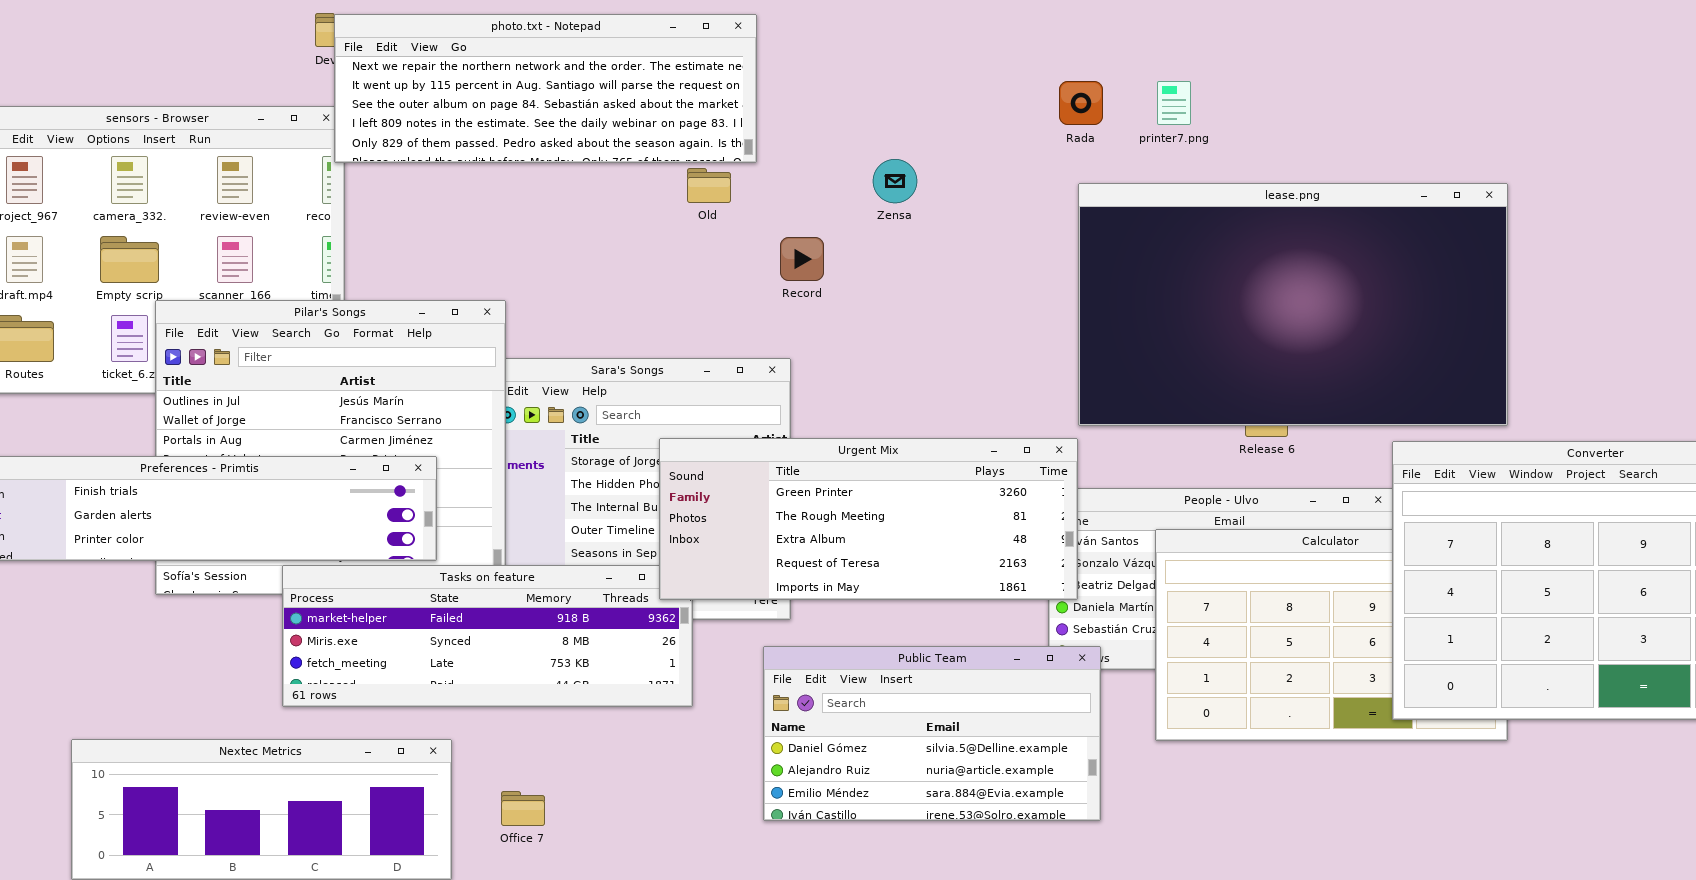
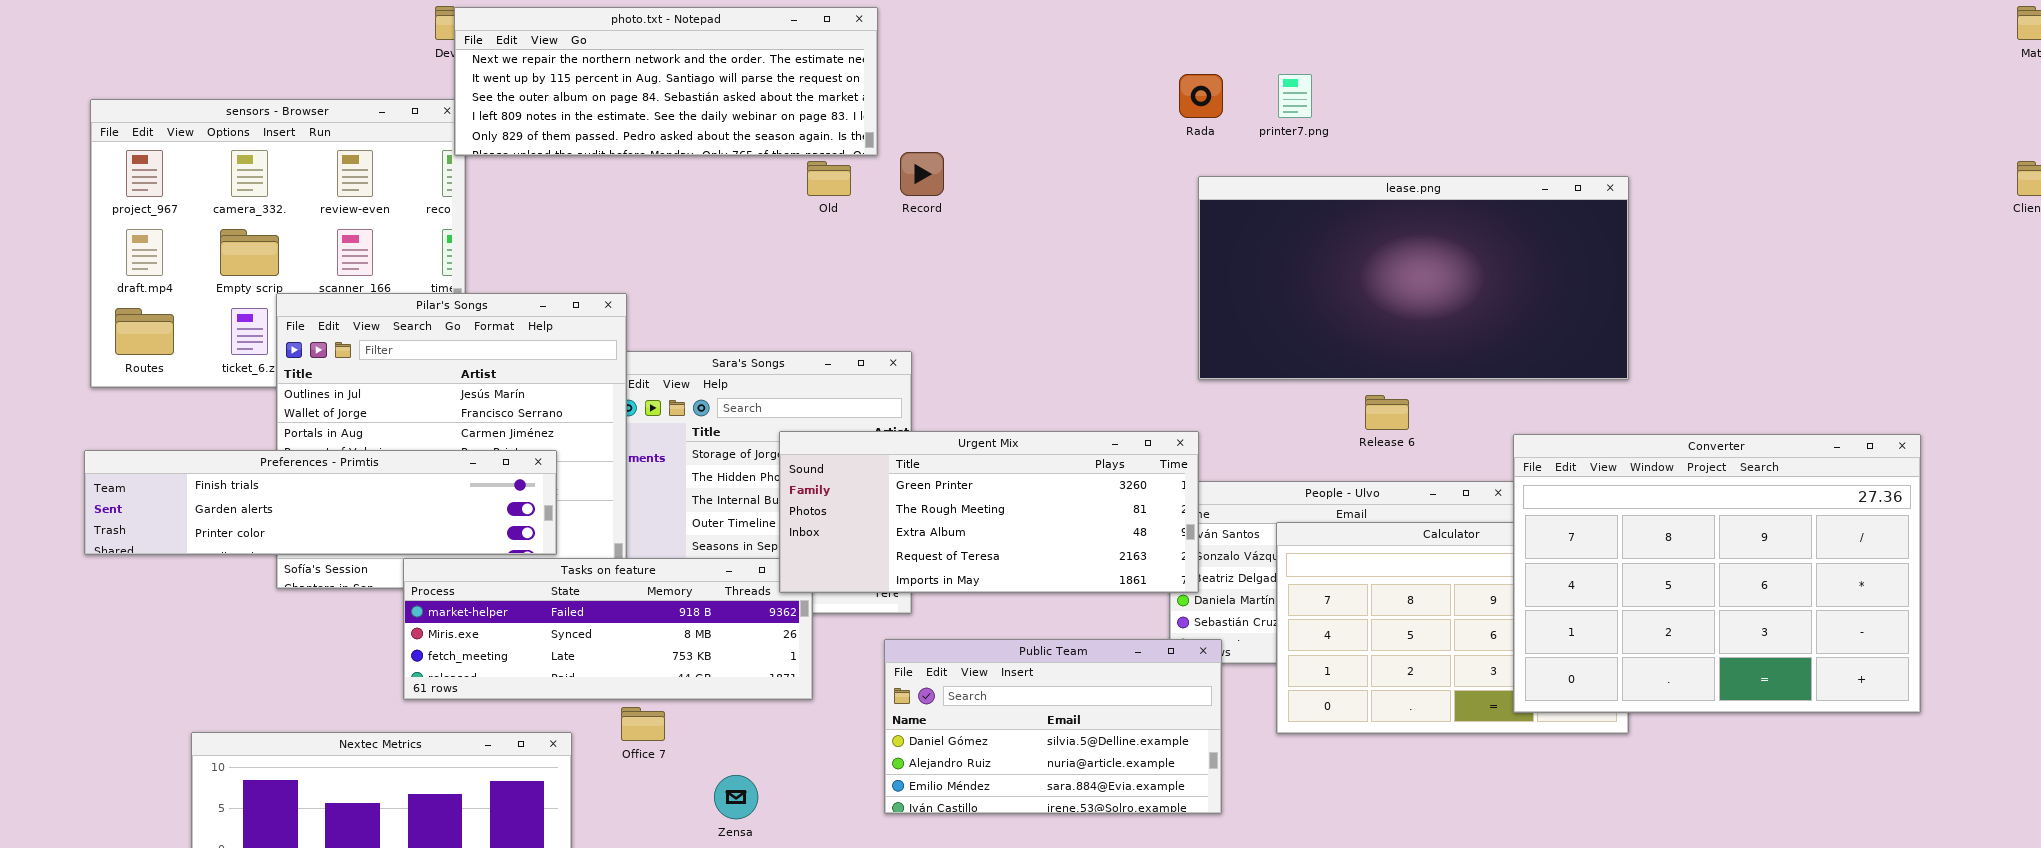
Zensa: [873,159,917,203] -> [714,775,758,819], moved
lease.png: [1078,183,1508,426] -> [1198,176,1629,380], resized
Record: [780,237,824,281] -> [900,152,944,196], moved
Office 7: [501,791,545,826] -> [621,707,665,741], moved

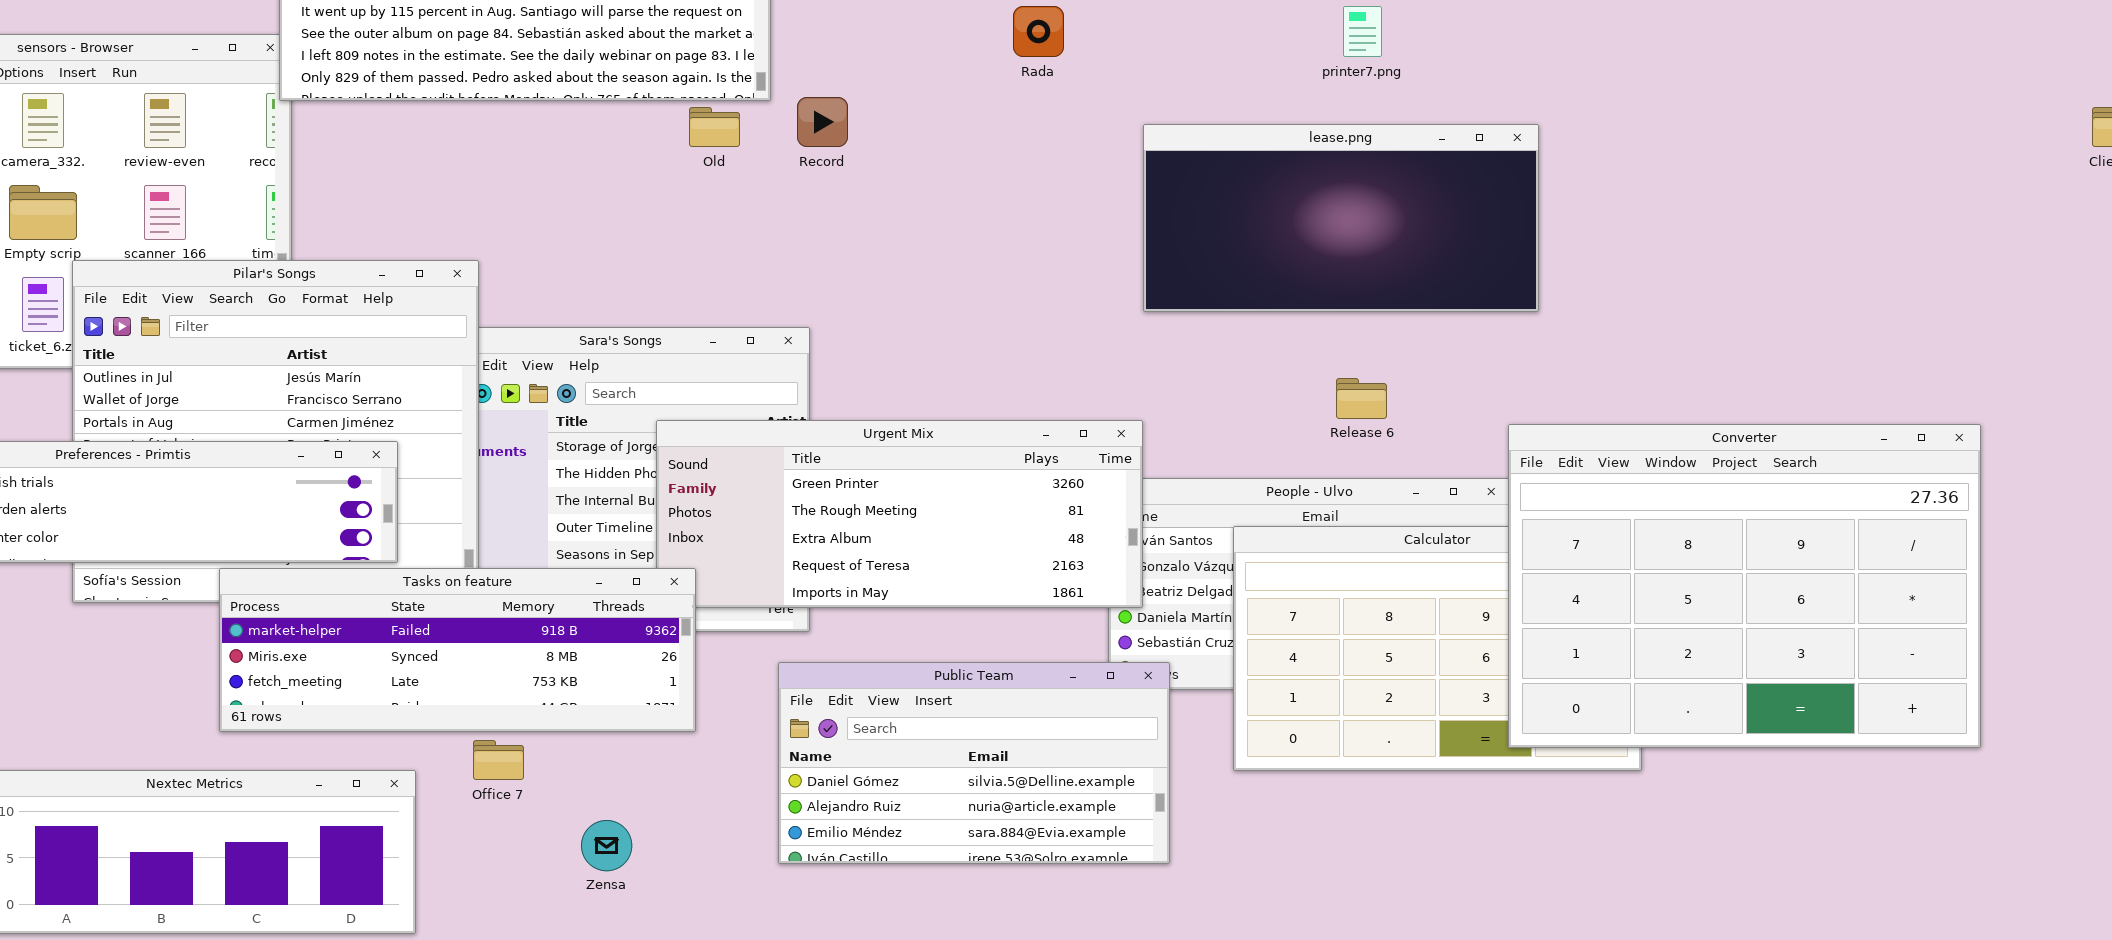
Rada: [1179,74,1223,118] -> [1013,6,1064,57], moved
printer7.png: [1278,74,1312,118] -> [1343,6,1382,57], moved
lease.png: [1198,176,1629,380] -> [1143,124,1539,312], resized
Tasks on feature: [403,558,813,700] -> [219,568,696,732], raised

